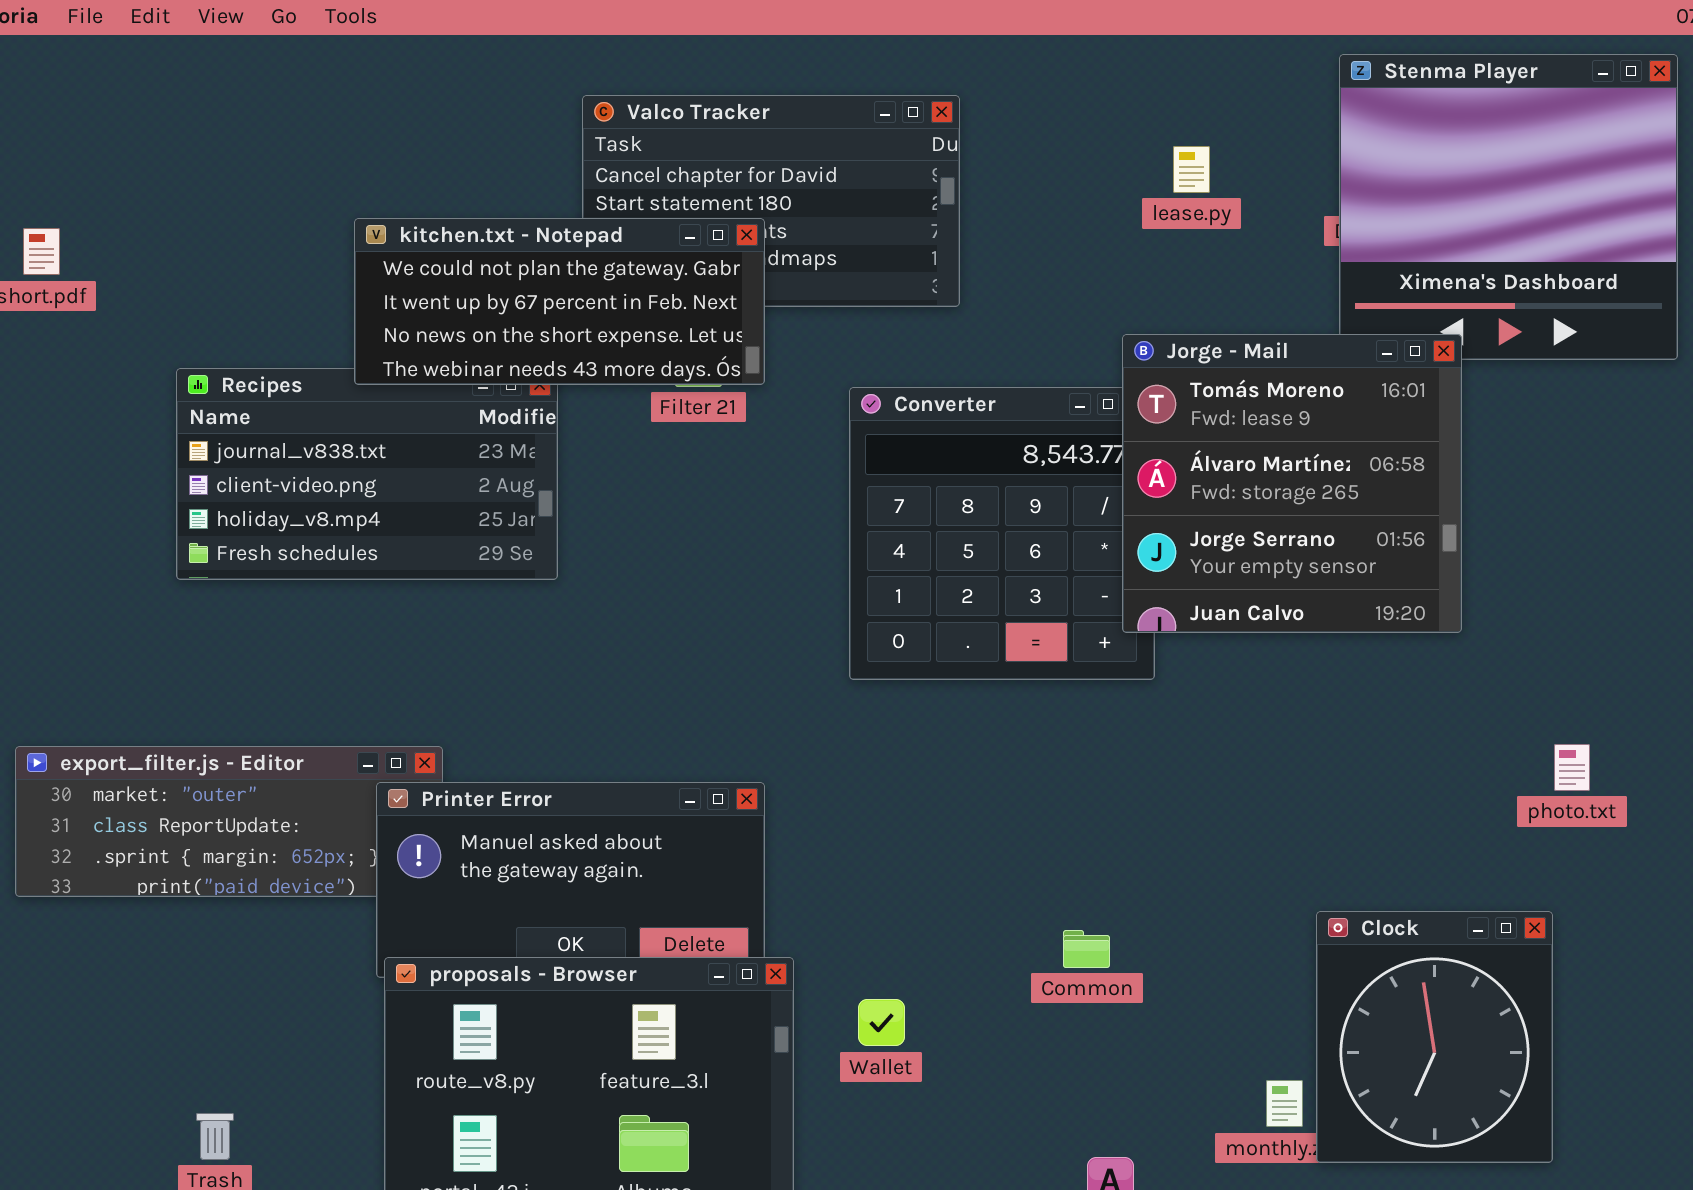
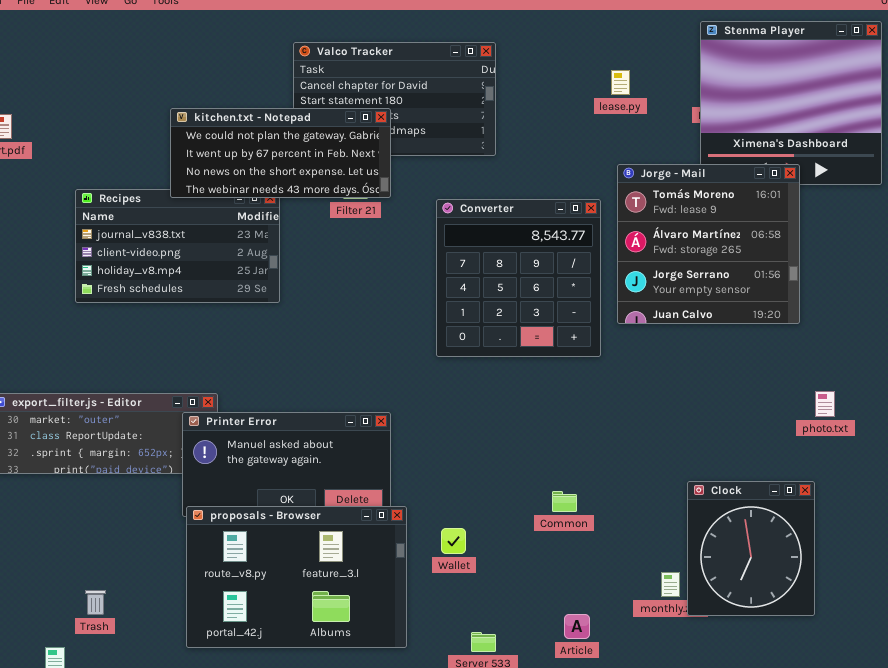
Jorge - Mail: [1122,334,1462,633] -> [617,164,800,324], moved

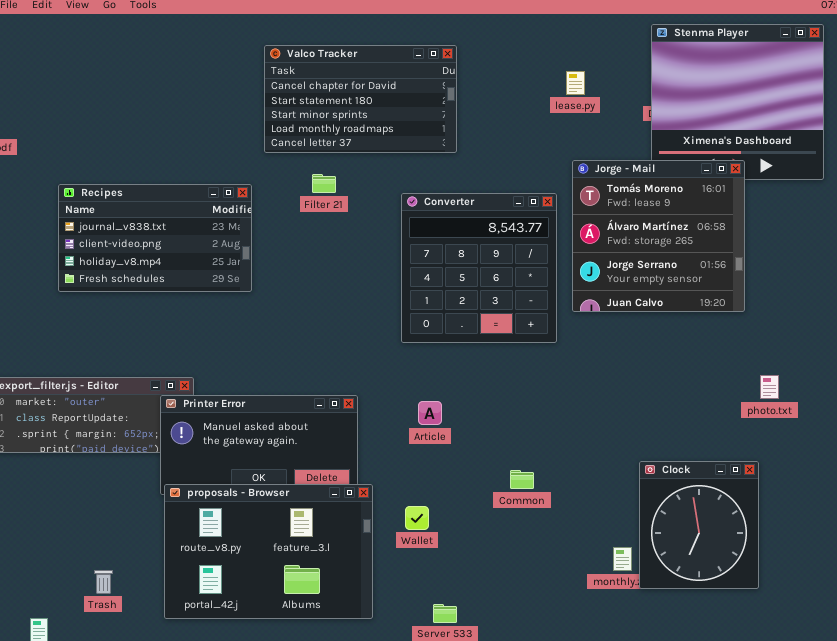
kitchen.txt - Notepad: [170,108,391,198] -> none, closed
Trash: [85,590,106,615] -> [94,570,113,594], moved
Article: [564,614,590,639] -> [418,401,442,425], moved

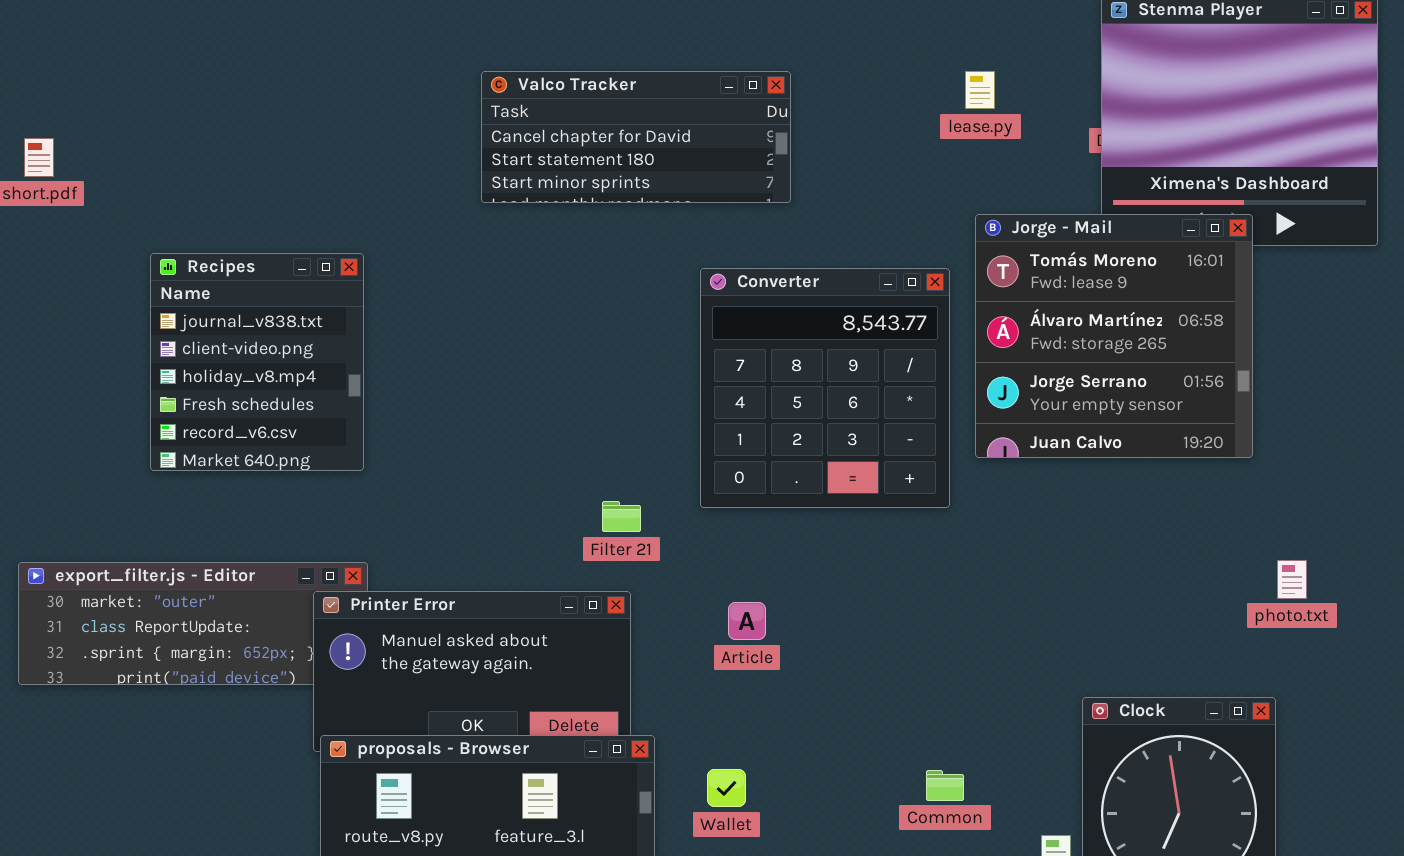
Valco Tracker: [264,45,457,153] -> [481,71,791,203], resized
Filter 21: [312,174,336,193] -> [602,501,641,532], moved
Recipes: [58,184,252,292] -> [150,253,364,471], resized
Common: [510,470,534,489] -> [926,770,964,801], moved

